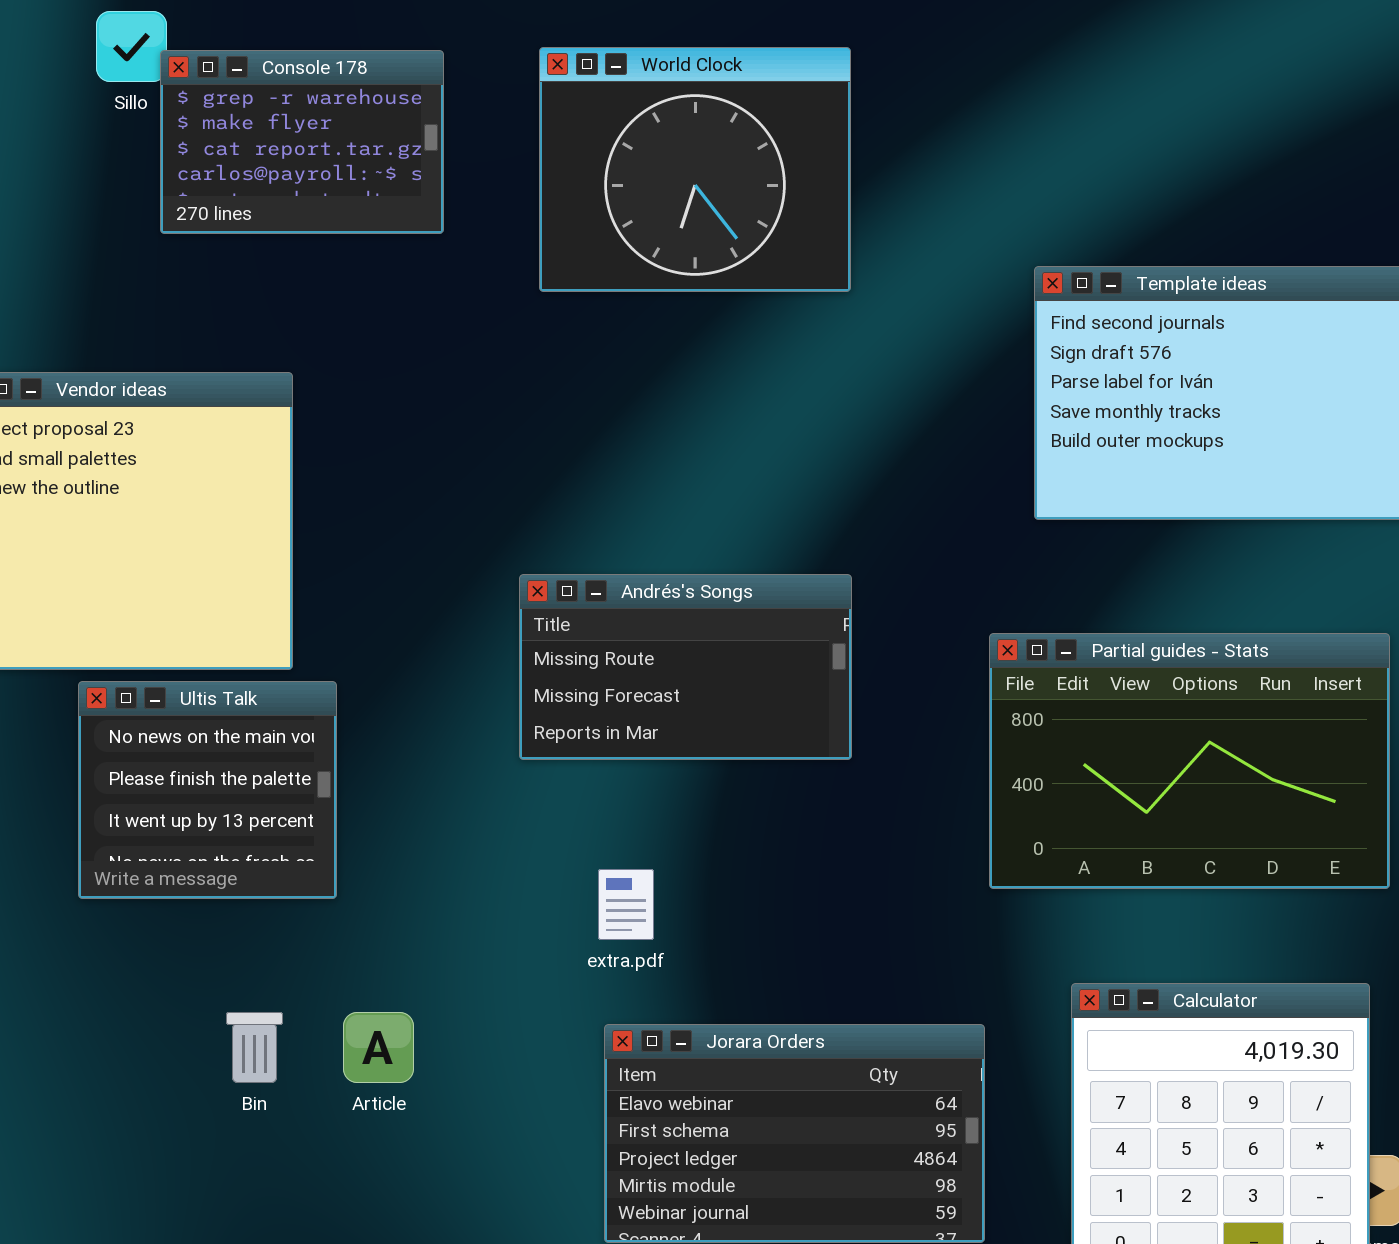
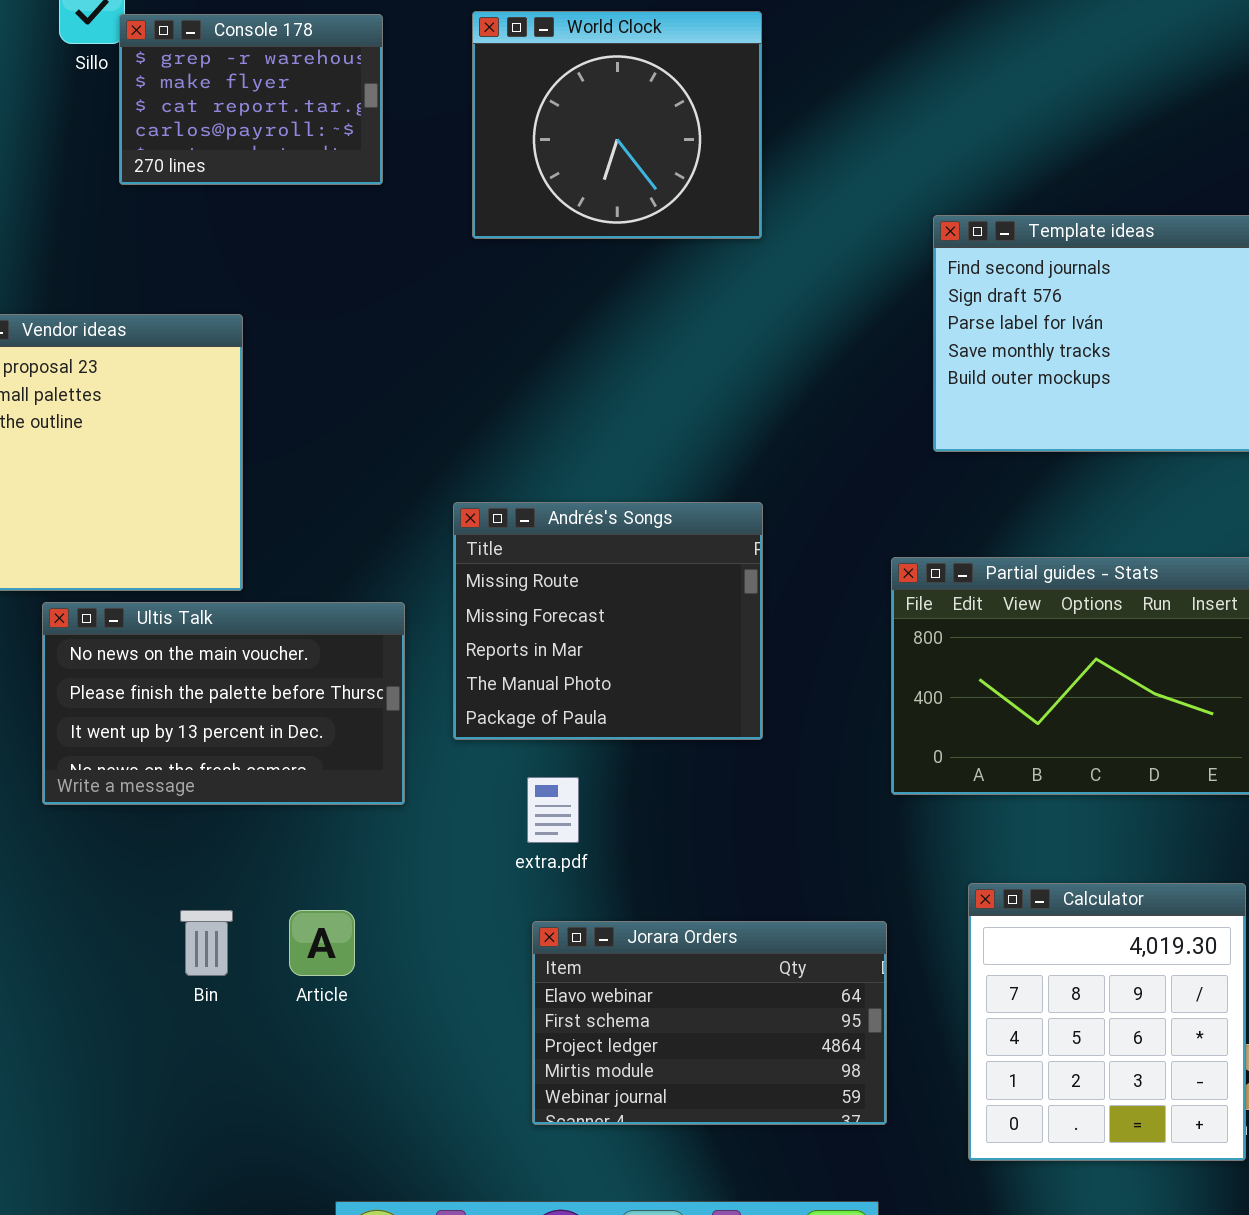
Andrés's Songs: [519,574,852,760] -> [453,502,763,740], resized
Ultis Talk: [78,681,337,899] -> [42,602,405,805], resized

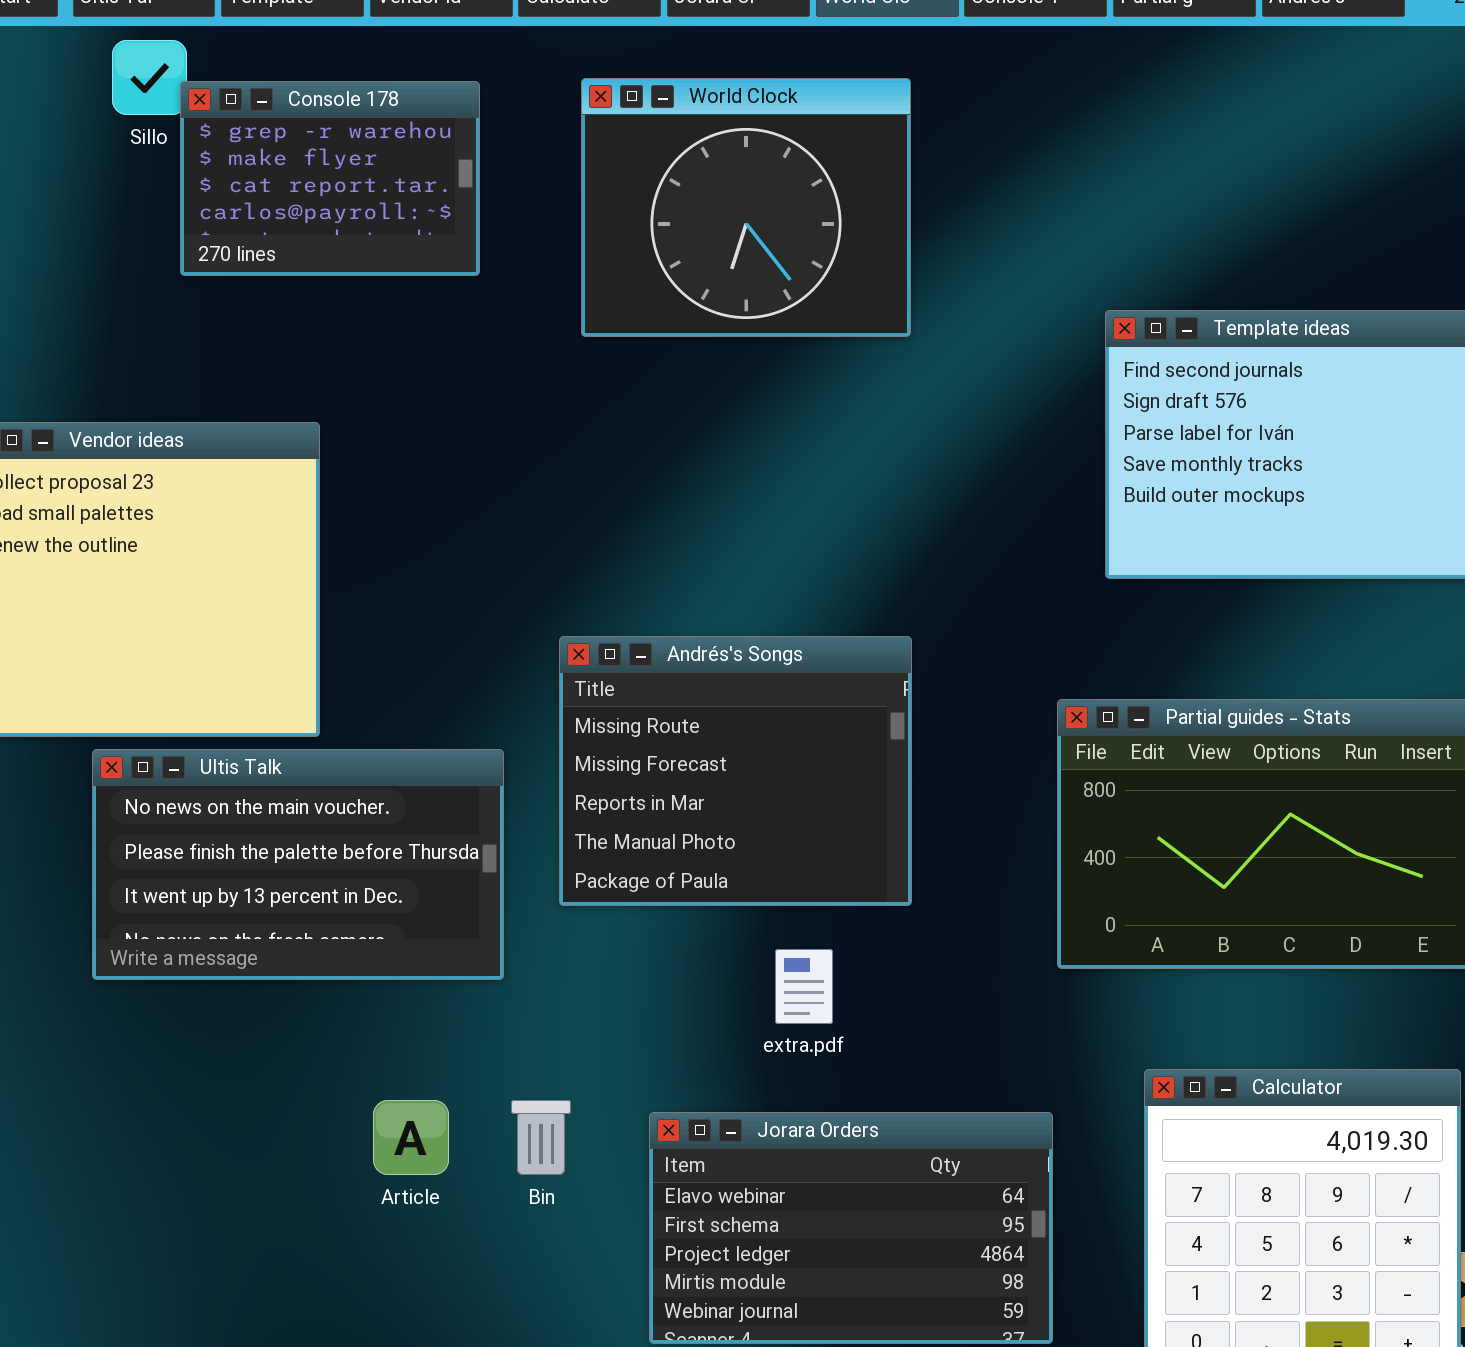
extra.pdf: [527,777,579,843] -> [775,949,833,1024], moved
Bin: [180,910,233,976] -> [511,1100,571,1175], moved

